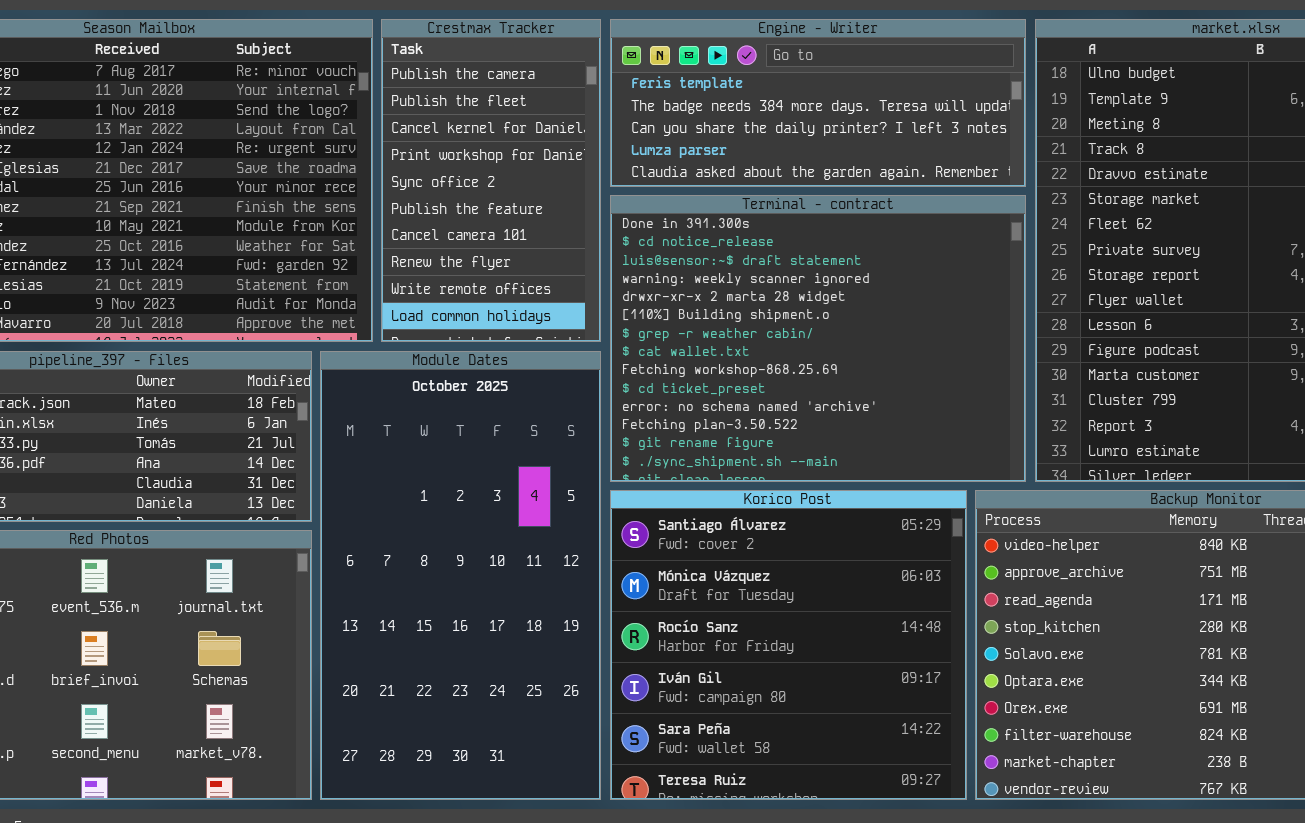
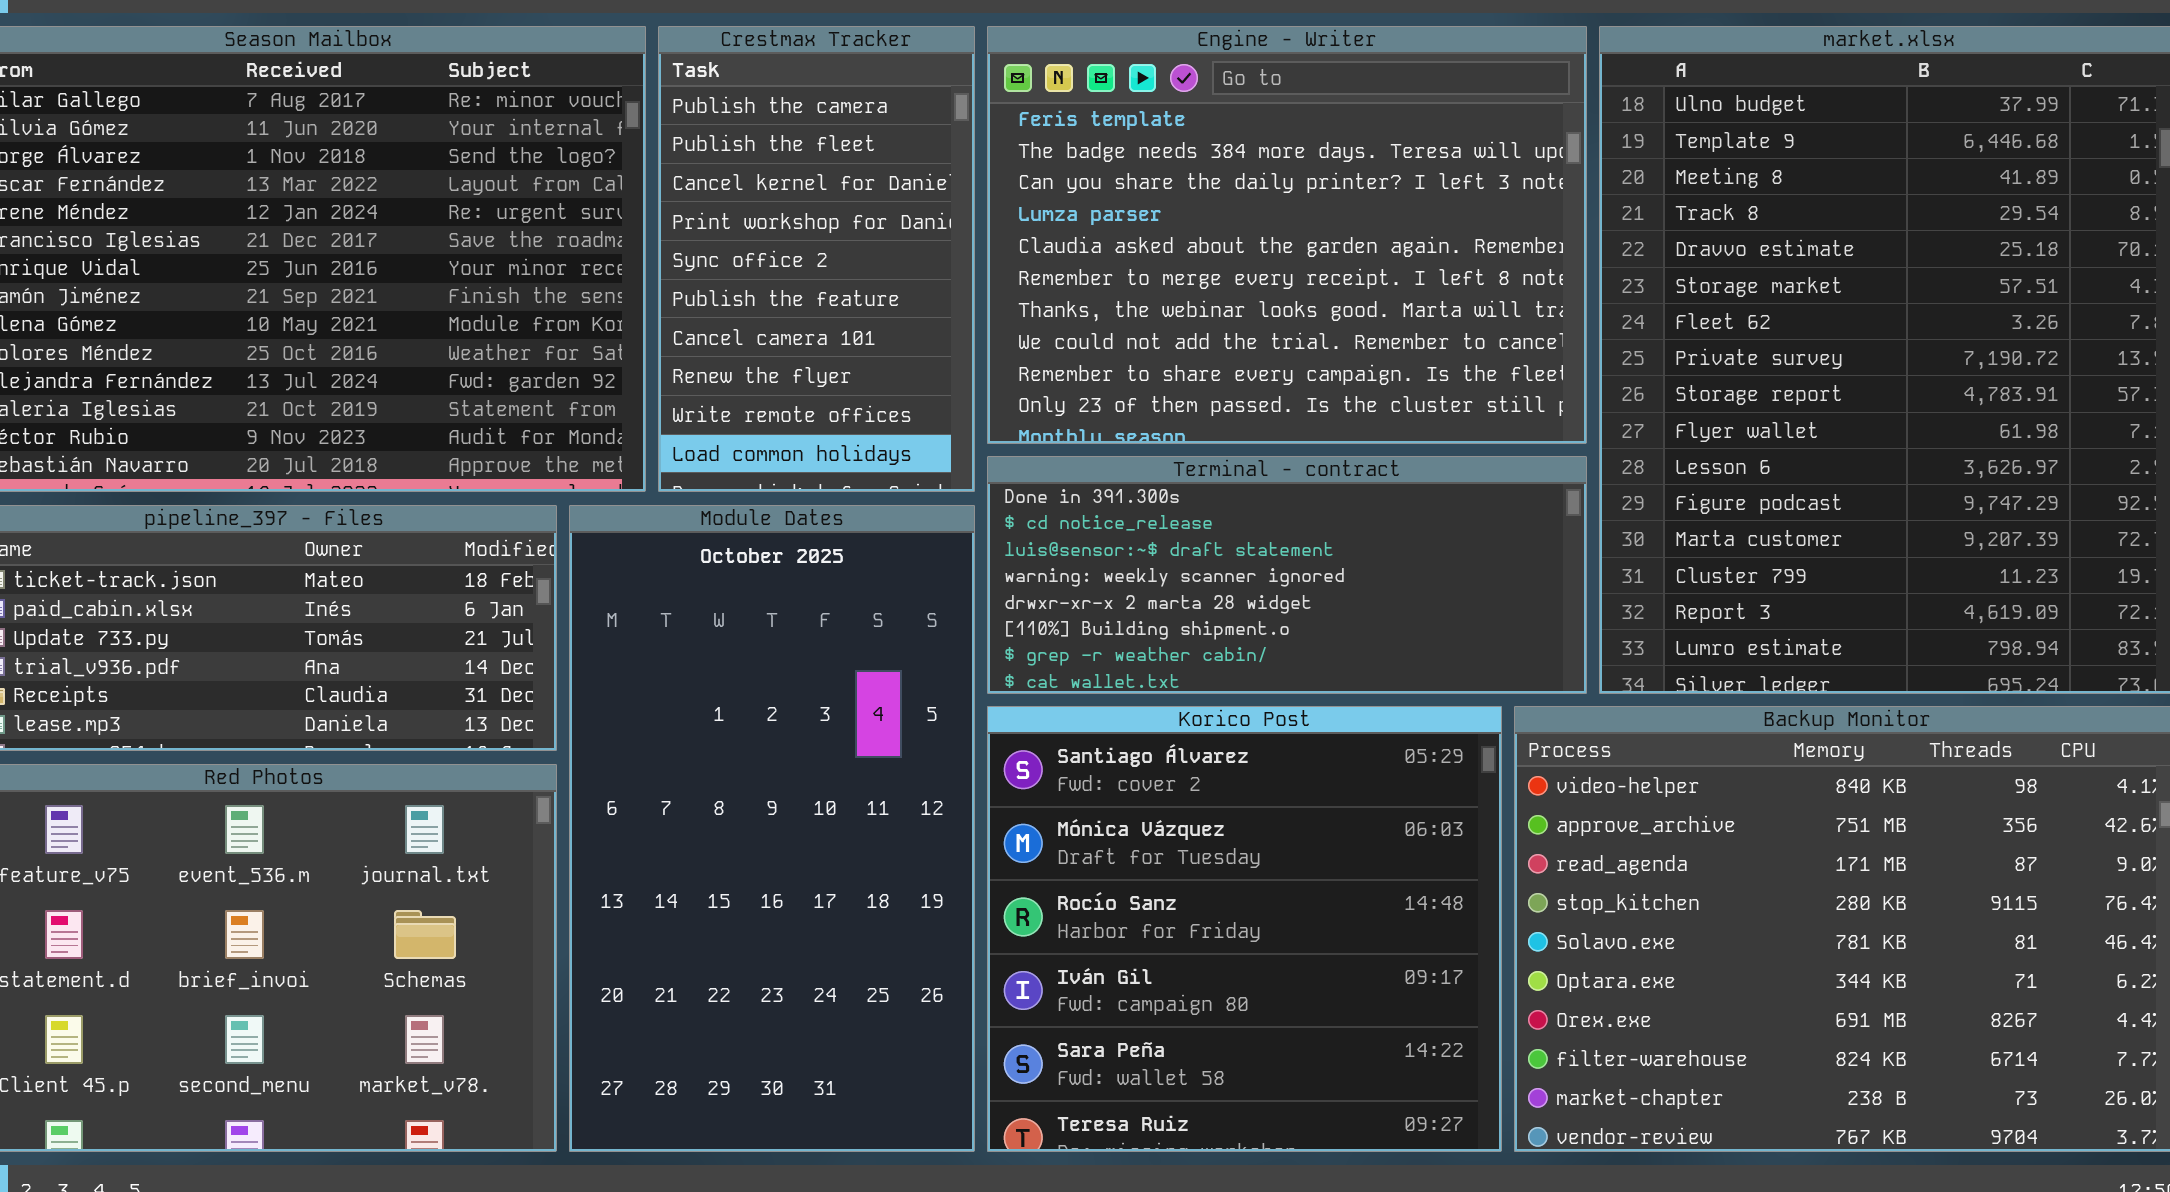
Engine - Writer: [610,19,1026,187] -> [987,26,1587,444], resized
Terminal - contract: [610,195,1026,482] -> [987,456,1587,694], resized

